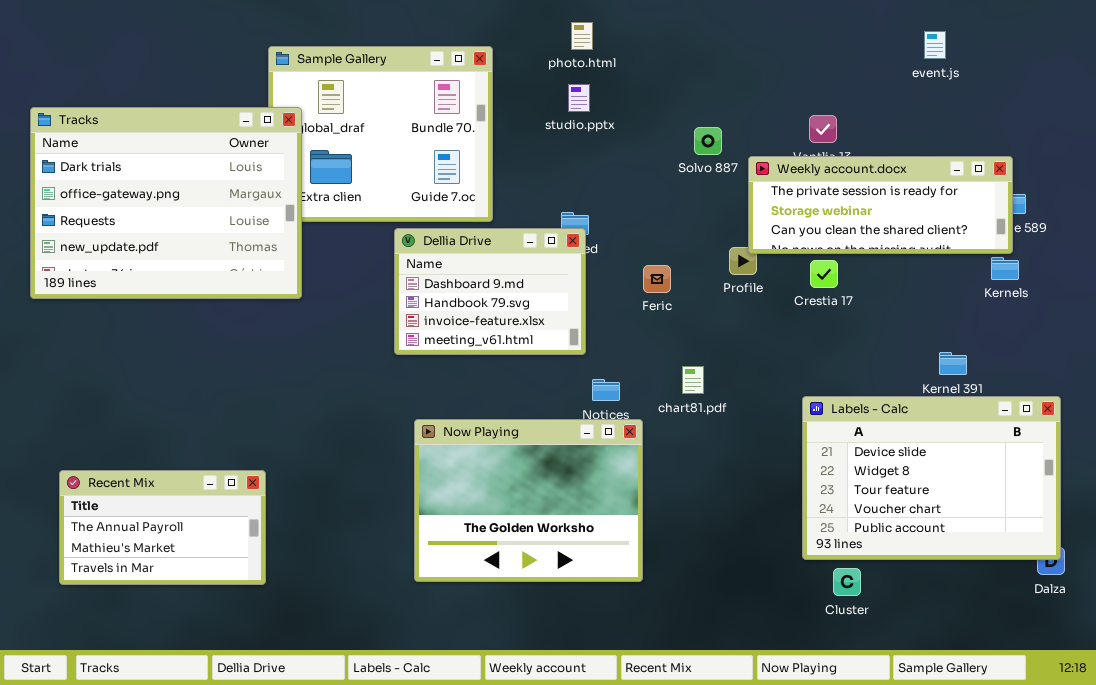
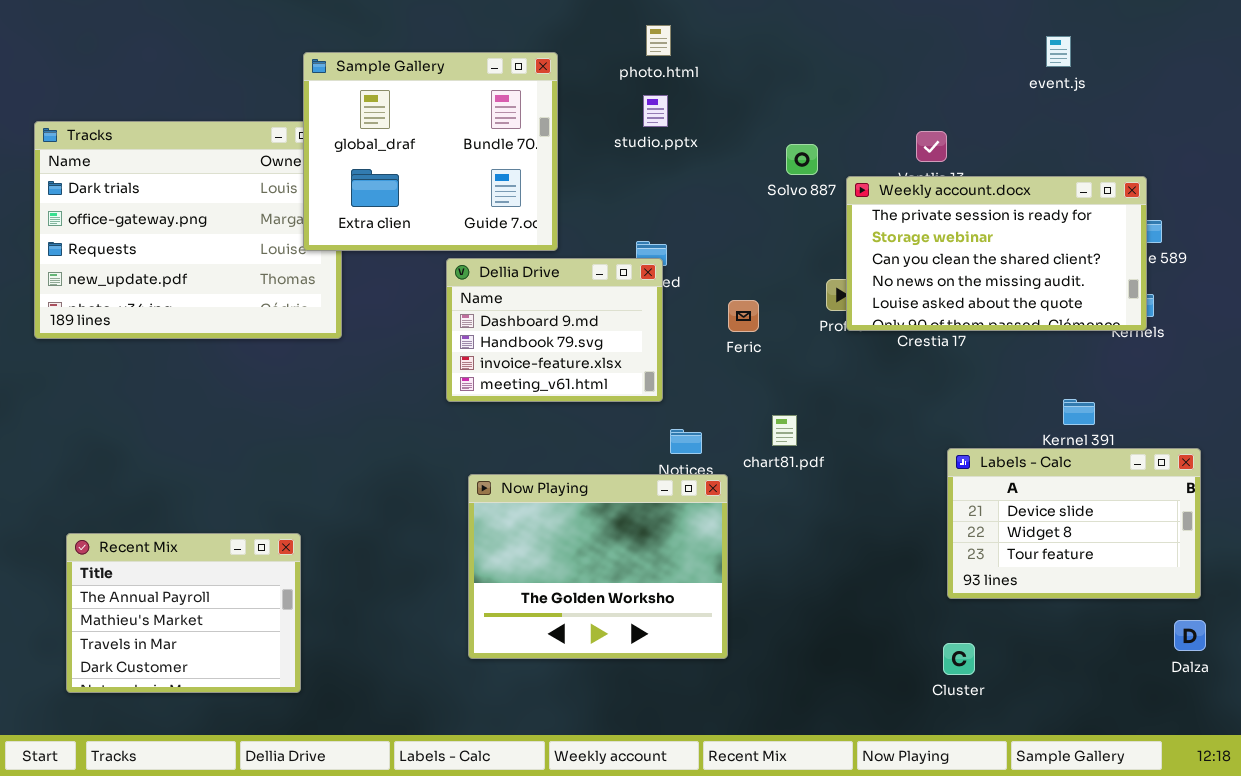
Sample Gallery: [268,46,493,222] -> [303,52,558,251], raised
Weekly account.docx: [748,156,1013,254] -> [846,176,1147,331], resized
Labels - Calc: [802,396,1061,560] -> [947,448,1201,599], resized
Recent Mix: [59,470,266,585] -> [66,533,301,693], resized

